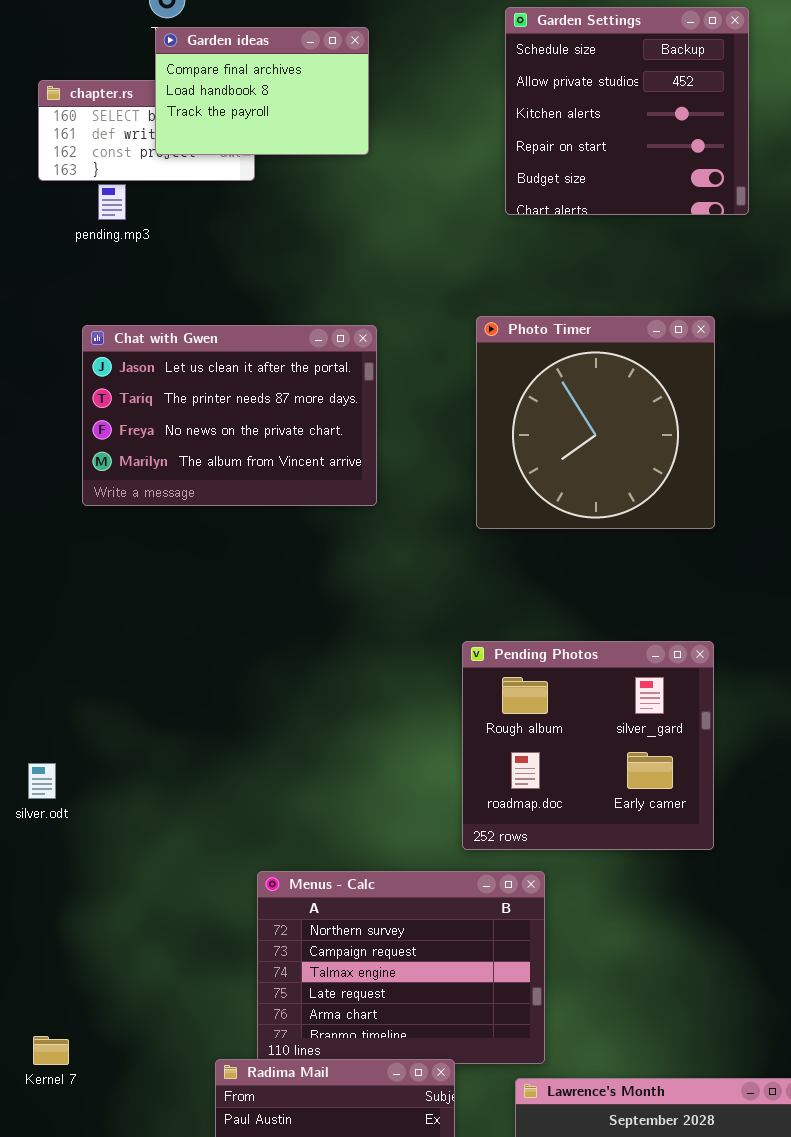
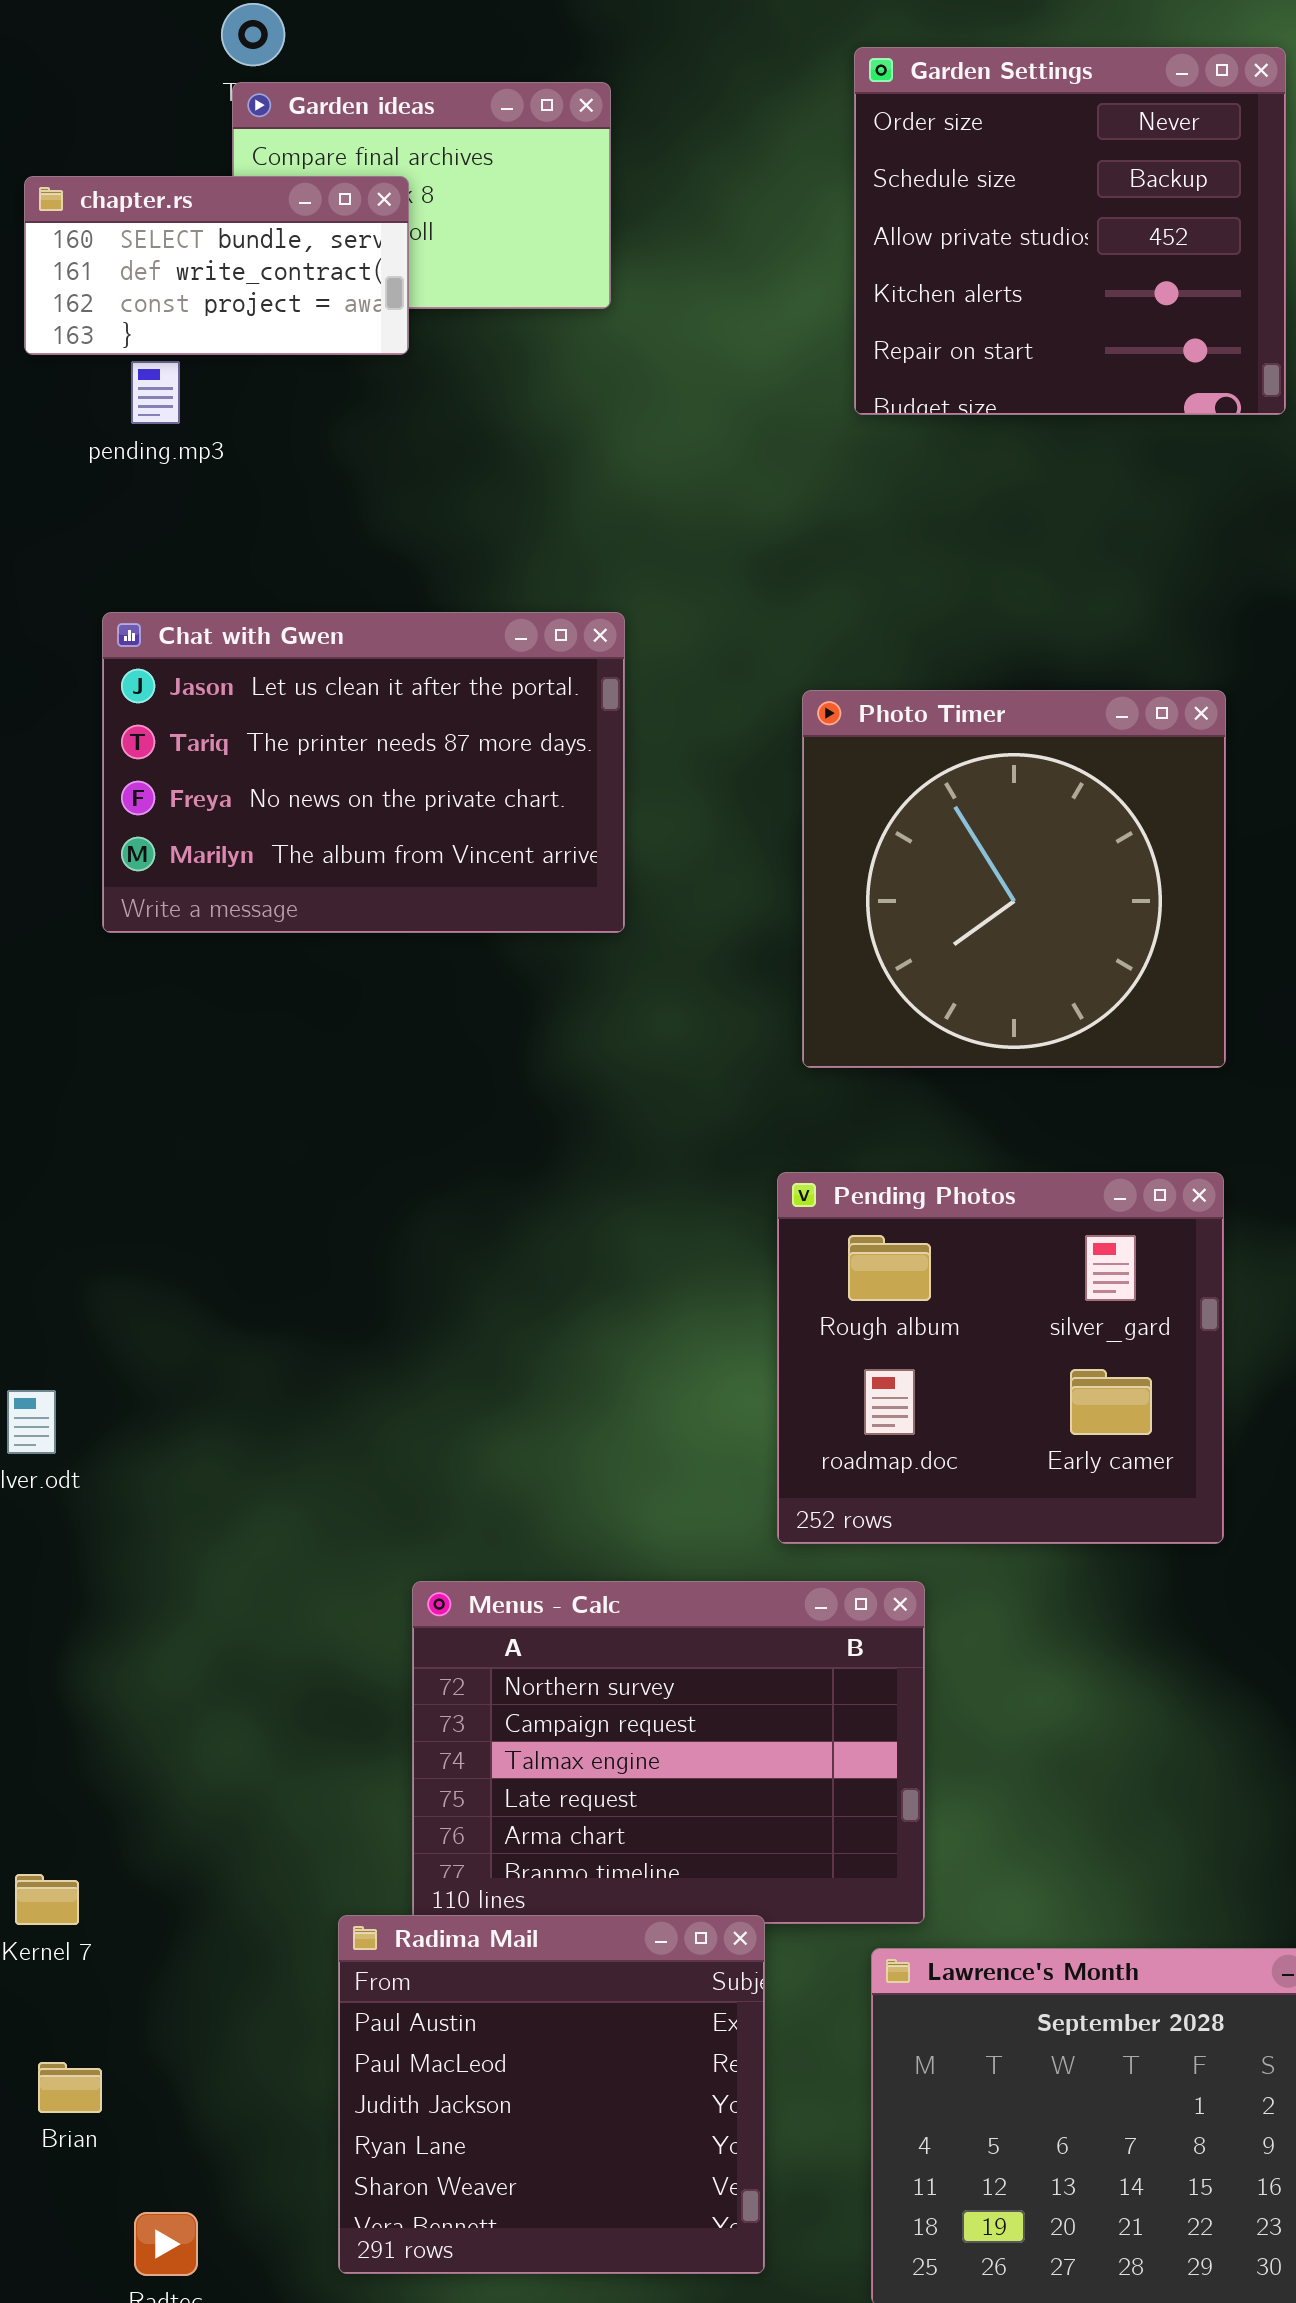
Garden Settings: [505,7,749,215] -> [854,47,1286,415], scrolled up 1 row
chapter.rs: [38,80,255,181] -> [24,176,409,355], raised
Photo Timer: [476,316,715,529] -> [802,690,1226,1068], moved

